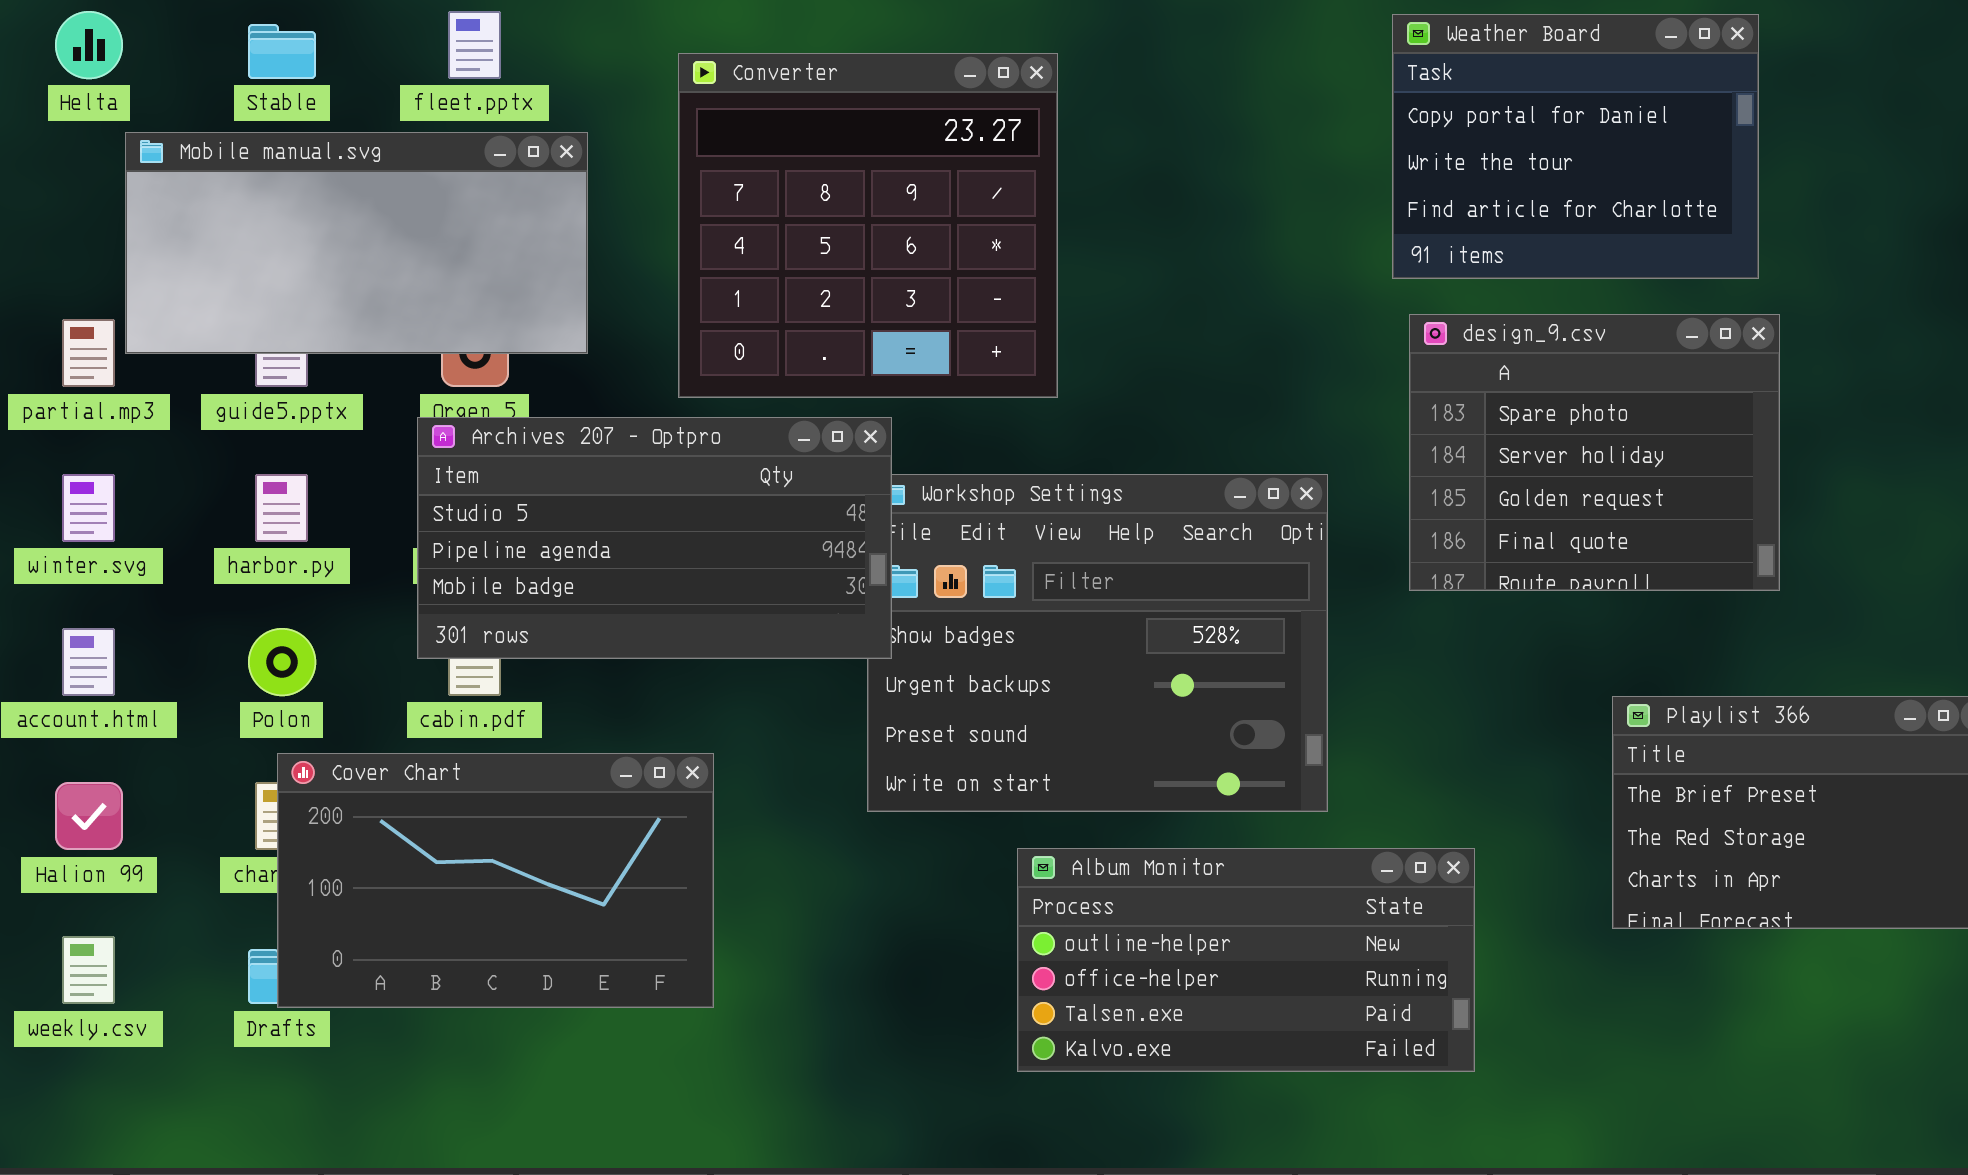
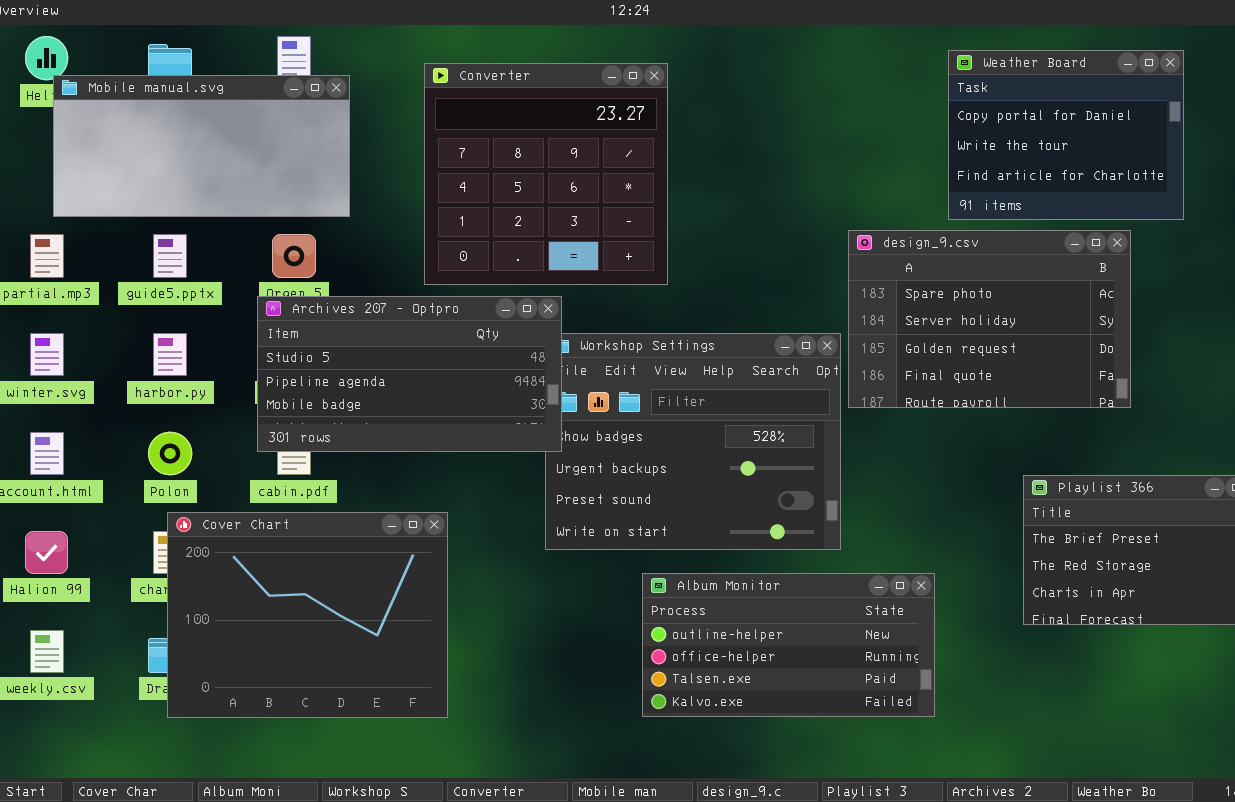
Weather Board: [1392,14,1759,279] -> [948,50,1184,220], moved
Mobile manual.svg: [125,132,588,354] -> [53,75,350,217], moved
design_9.csv: [1409,314,1780,591] -> [848,230,1131,408], resized
Cover Chart: [277,753,714,1008] -> [167,512,448,718], resized

